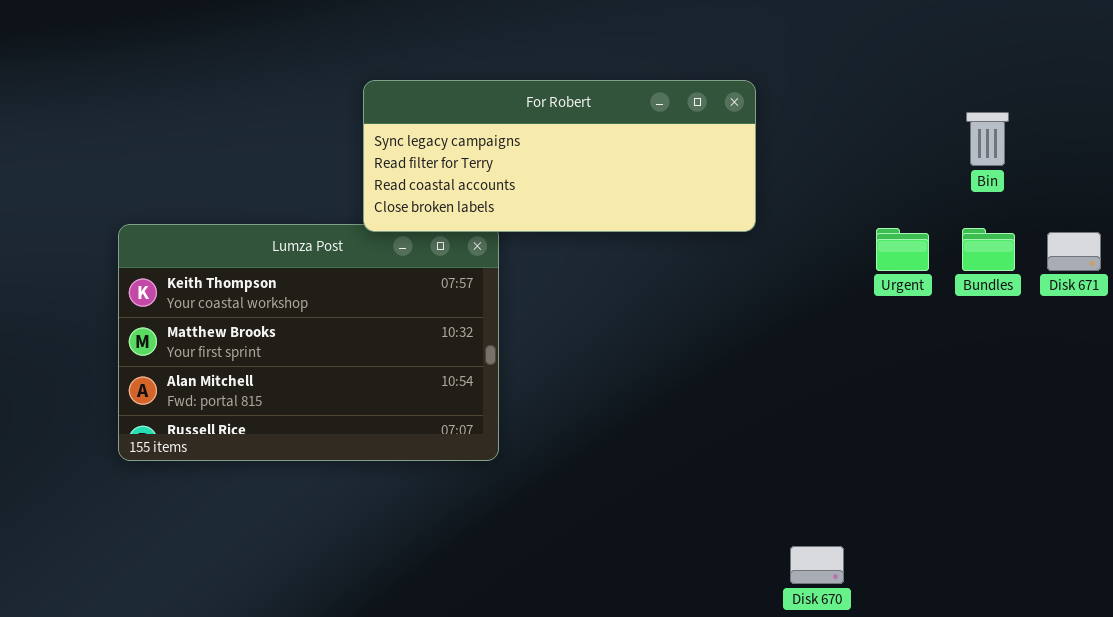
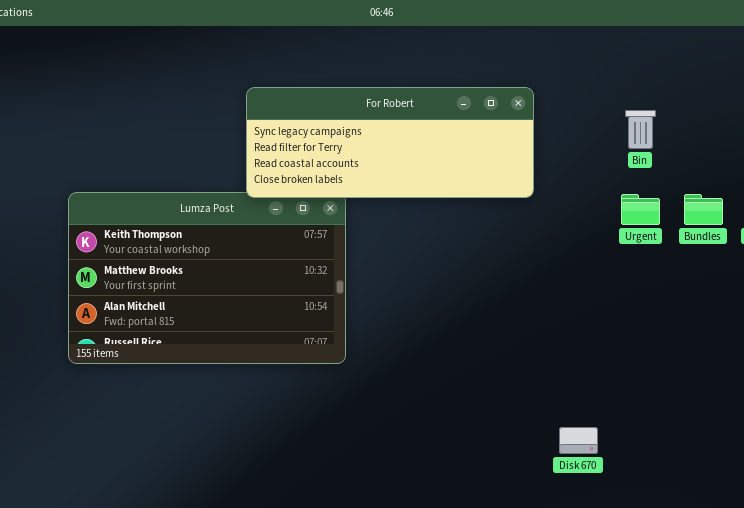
Bin: [966,112,1009,166] -> [625,110,656,149], moved

